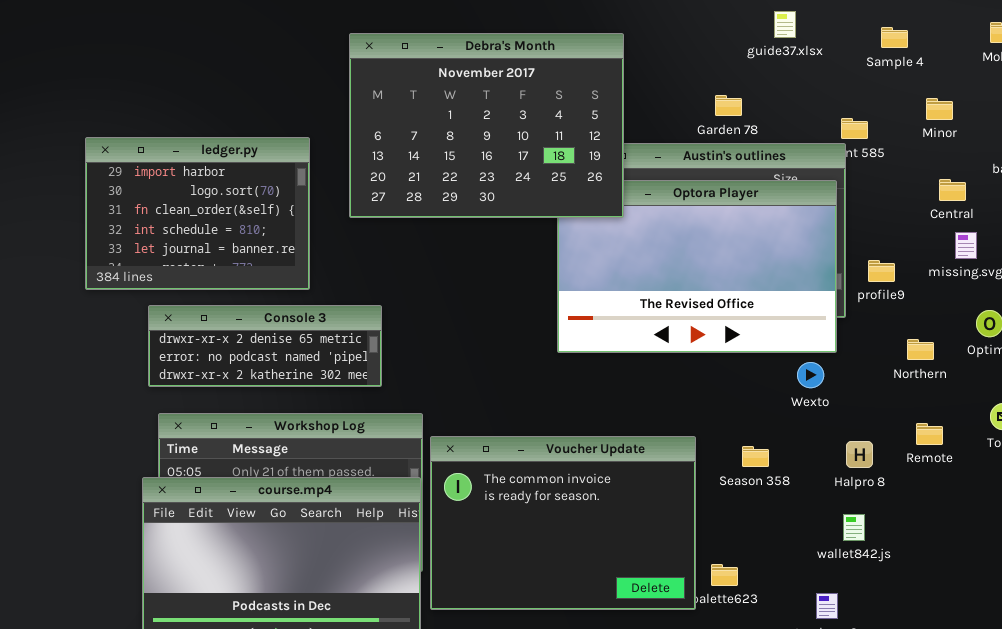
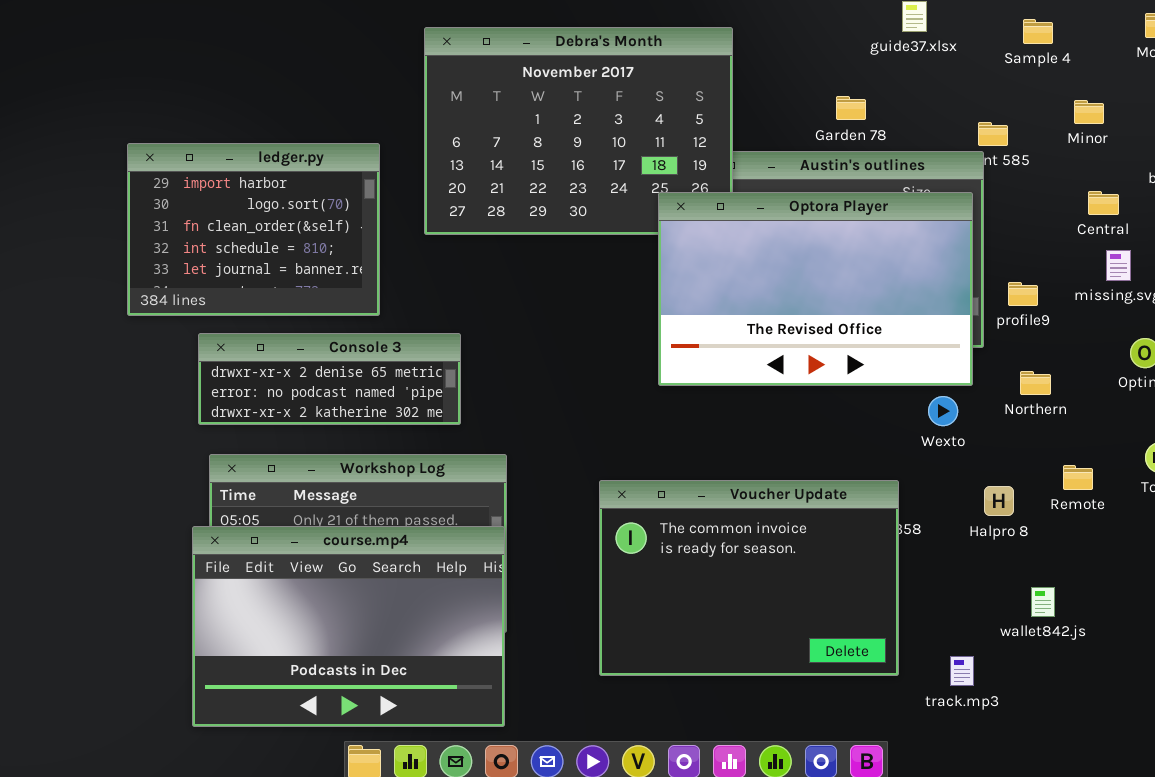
Optora Player: [557,180,837,353] -> [658,192,973,386], raised
Northern: [907,339,934,360] -> [1020,371,1051,395], moved
Voucher Update: [430,436,696,610] -> [599,480,899,676], moved
wallet842.js: [843,514,865,541] -> [1031,587,1055,617], moved

